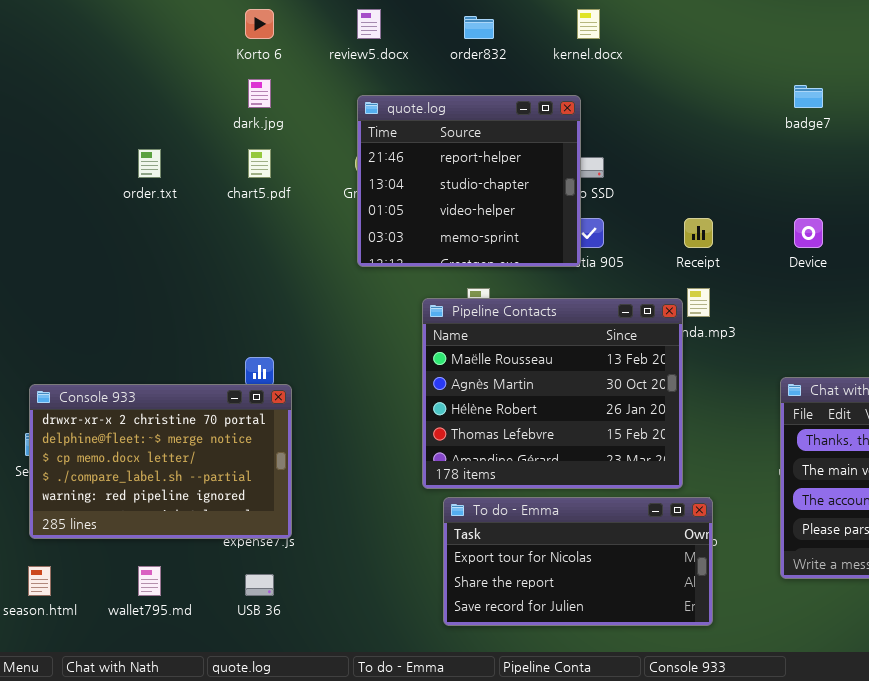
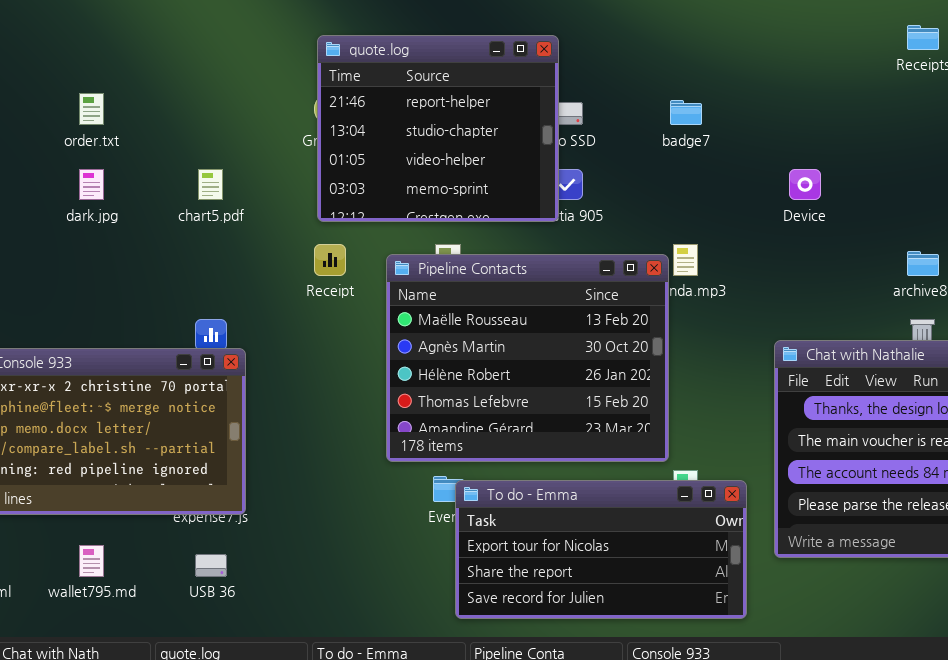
dark.jpg: [248,79,271,108] -> [79,169,104,200], moved
badge7: [794,85,823,108] -> [670,100,702,125], moved
chart5.pdf: [248,149,271,178] -> [198,169,223,200], moved
Receipt: [684,218,713,248] -> [314,244,346,276], moved
To do - Emma: [443,497,713,626] -> [455,480,747,619], moved

